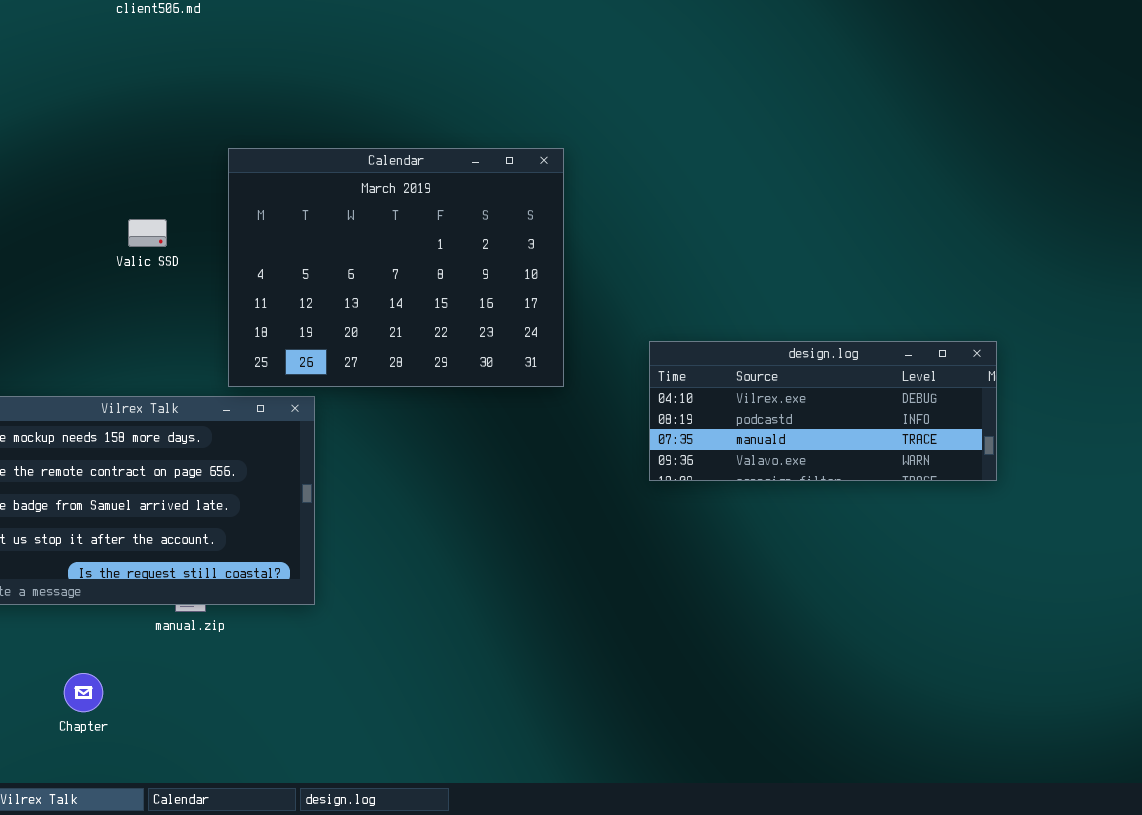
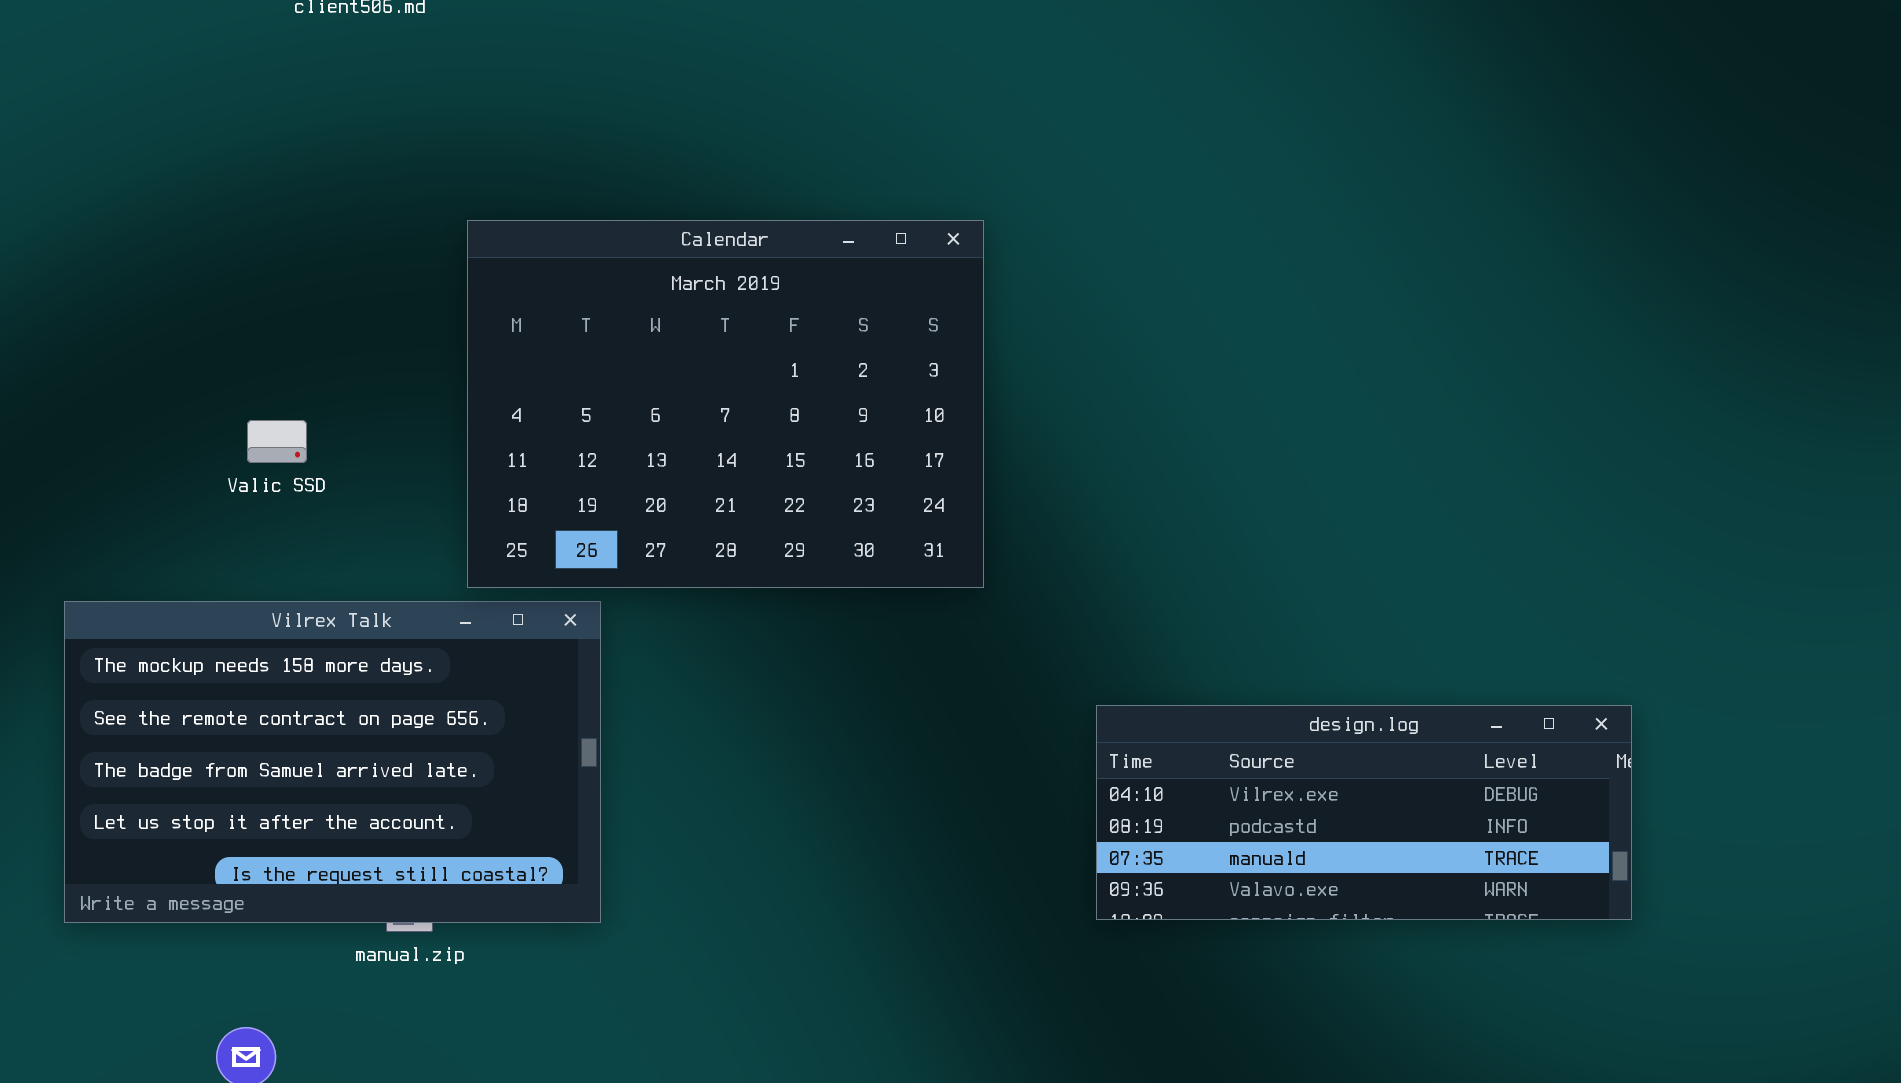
Valic SSD: [128,219,167,247] -> [247,420,307,463], moved
design.log: [649,341,997,481] -> [1096,705,1632,920], moved

